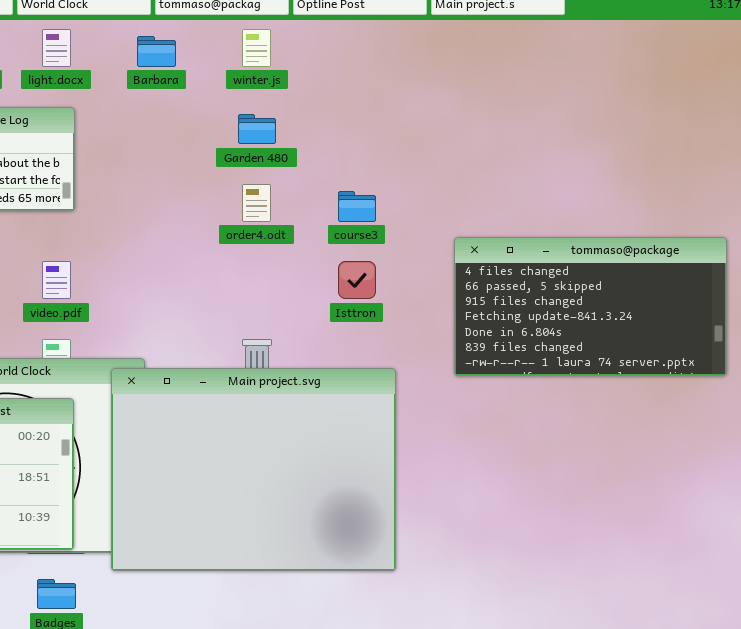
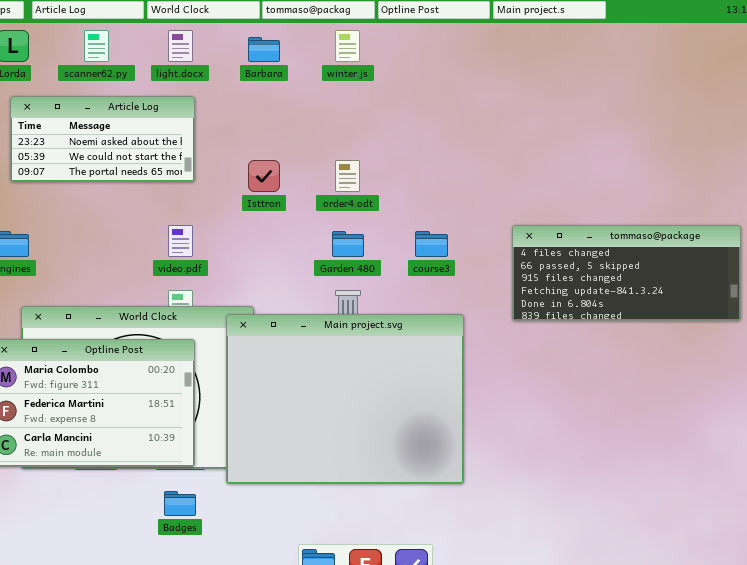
Garden 480: [238,114,276,144] -> [332,231,364,257], moved
course3: [338,191,376,222] -> [415,231,448,257], moved
tommaso@package: [454,237,727,376] -> [512,225,741,321], resized
Isttron: [338,261,376,299] -> [248,160,280,192], moved

